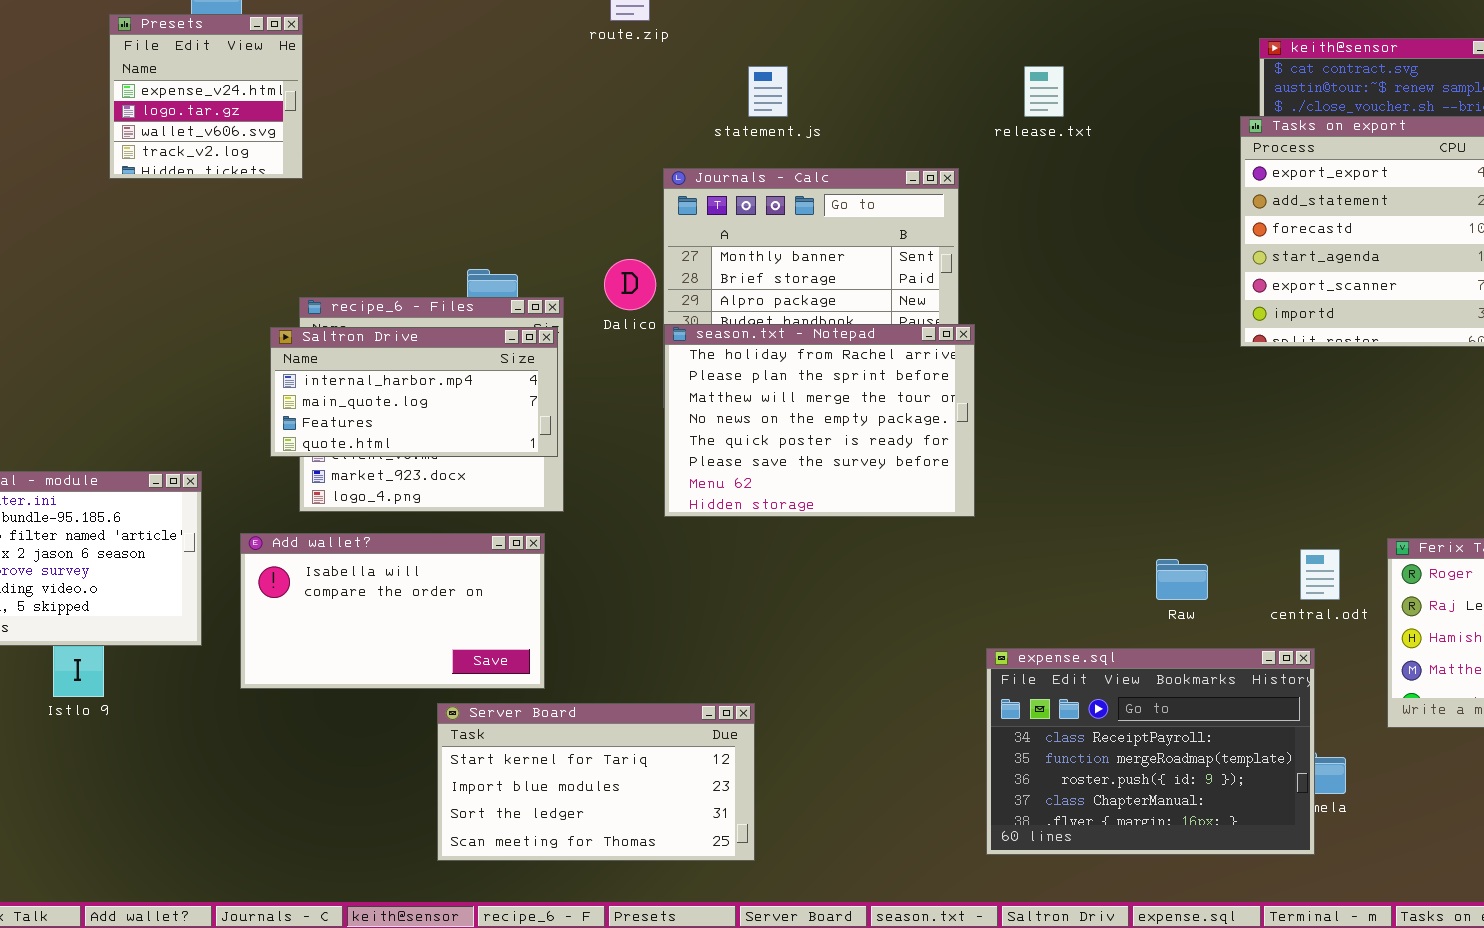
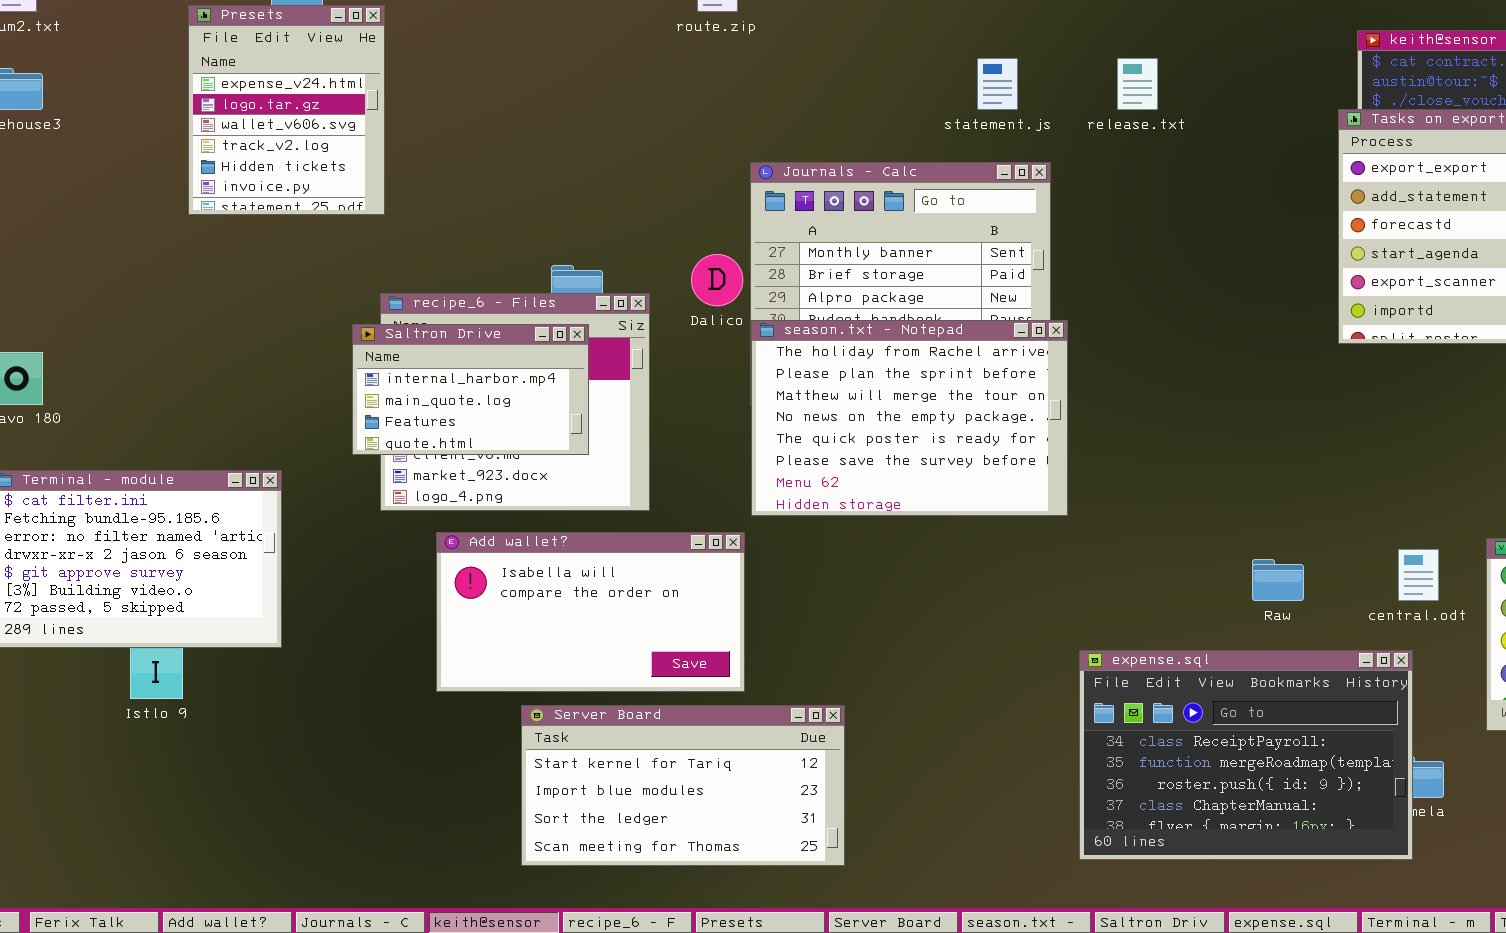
Presets: [109,14,303,179] -> [188,5,385,215], resized
statement.js: [748,66,788,117] -> [977,58,1018,110], moved
Saltron Drive: [270,327,558,457] -> [352,324,589,455], resized
Add wallet?: [240,533,545,689] -> [436,532,745,692], moved

